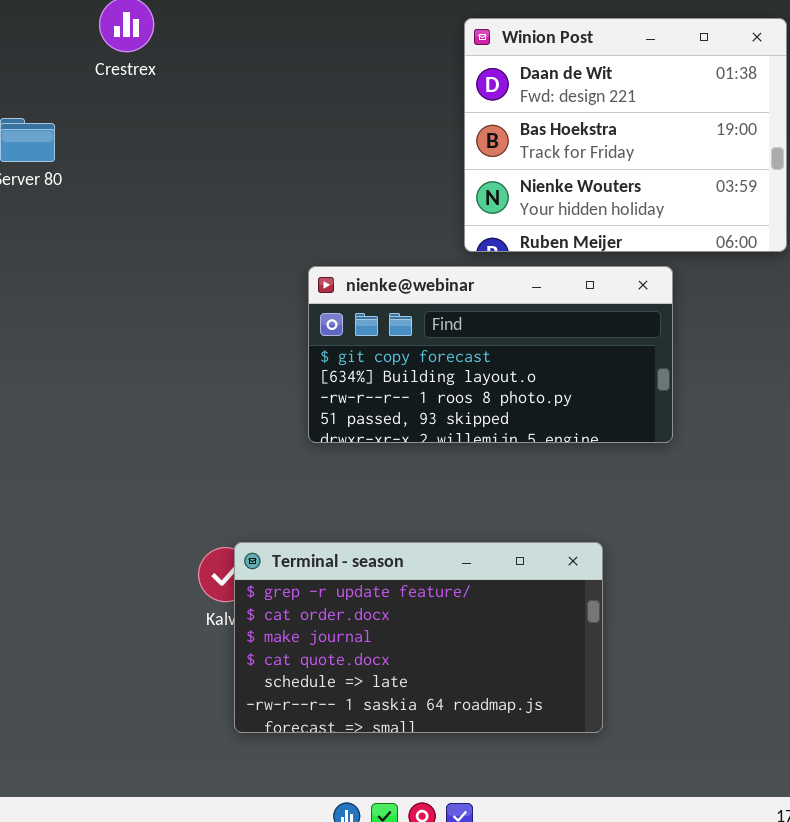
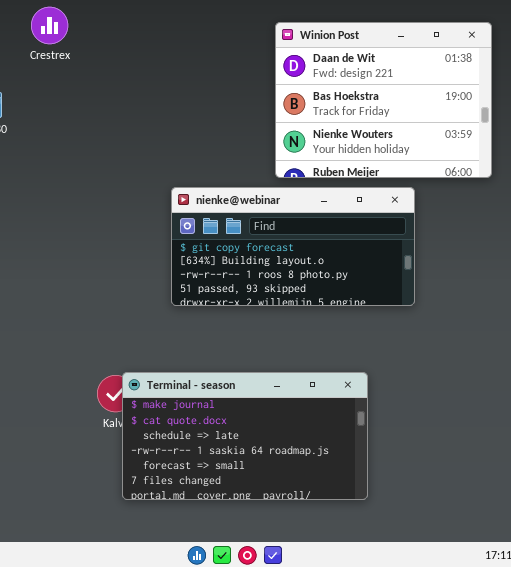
Terminal - season: [234,542,603,733] -> [122,372,368,500], scrolled down 2 rows

